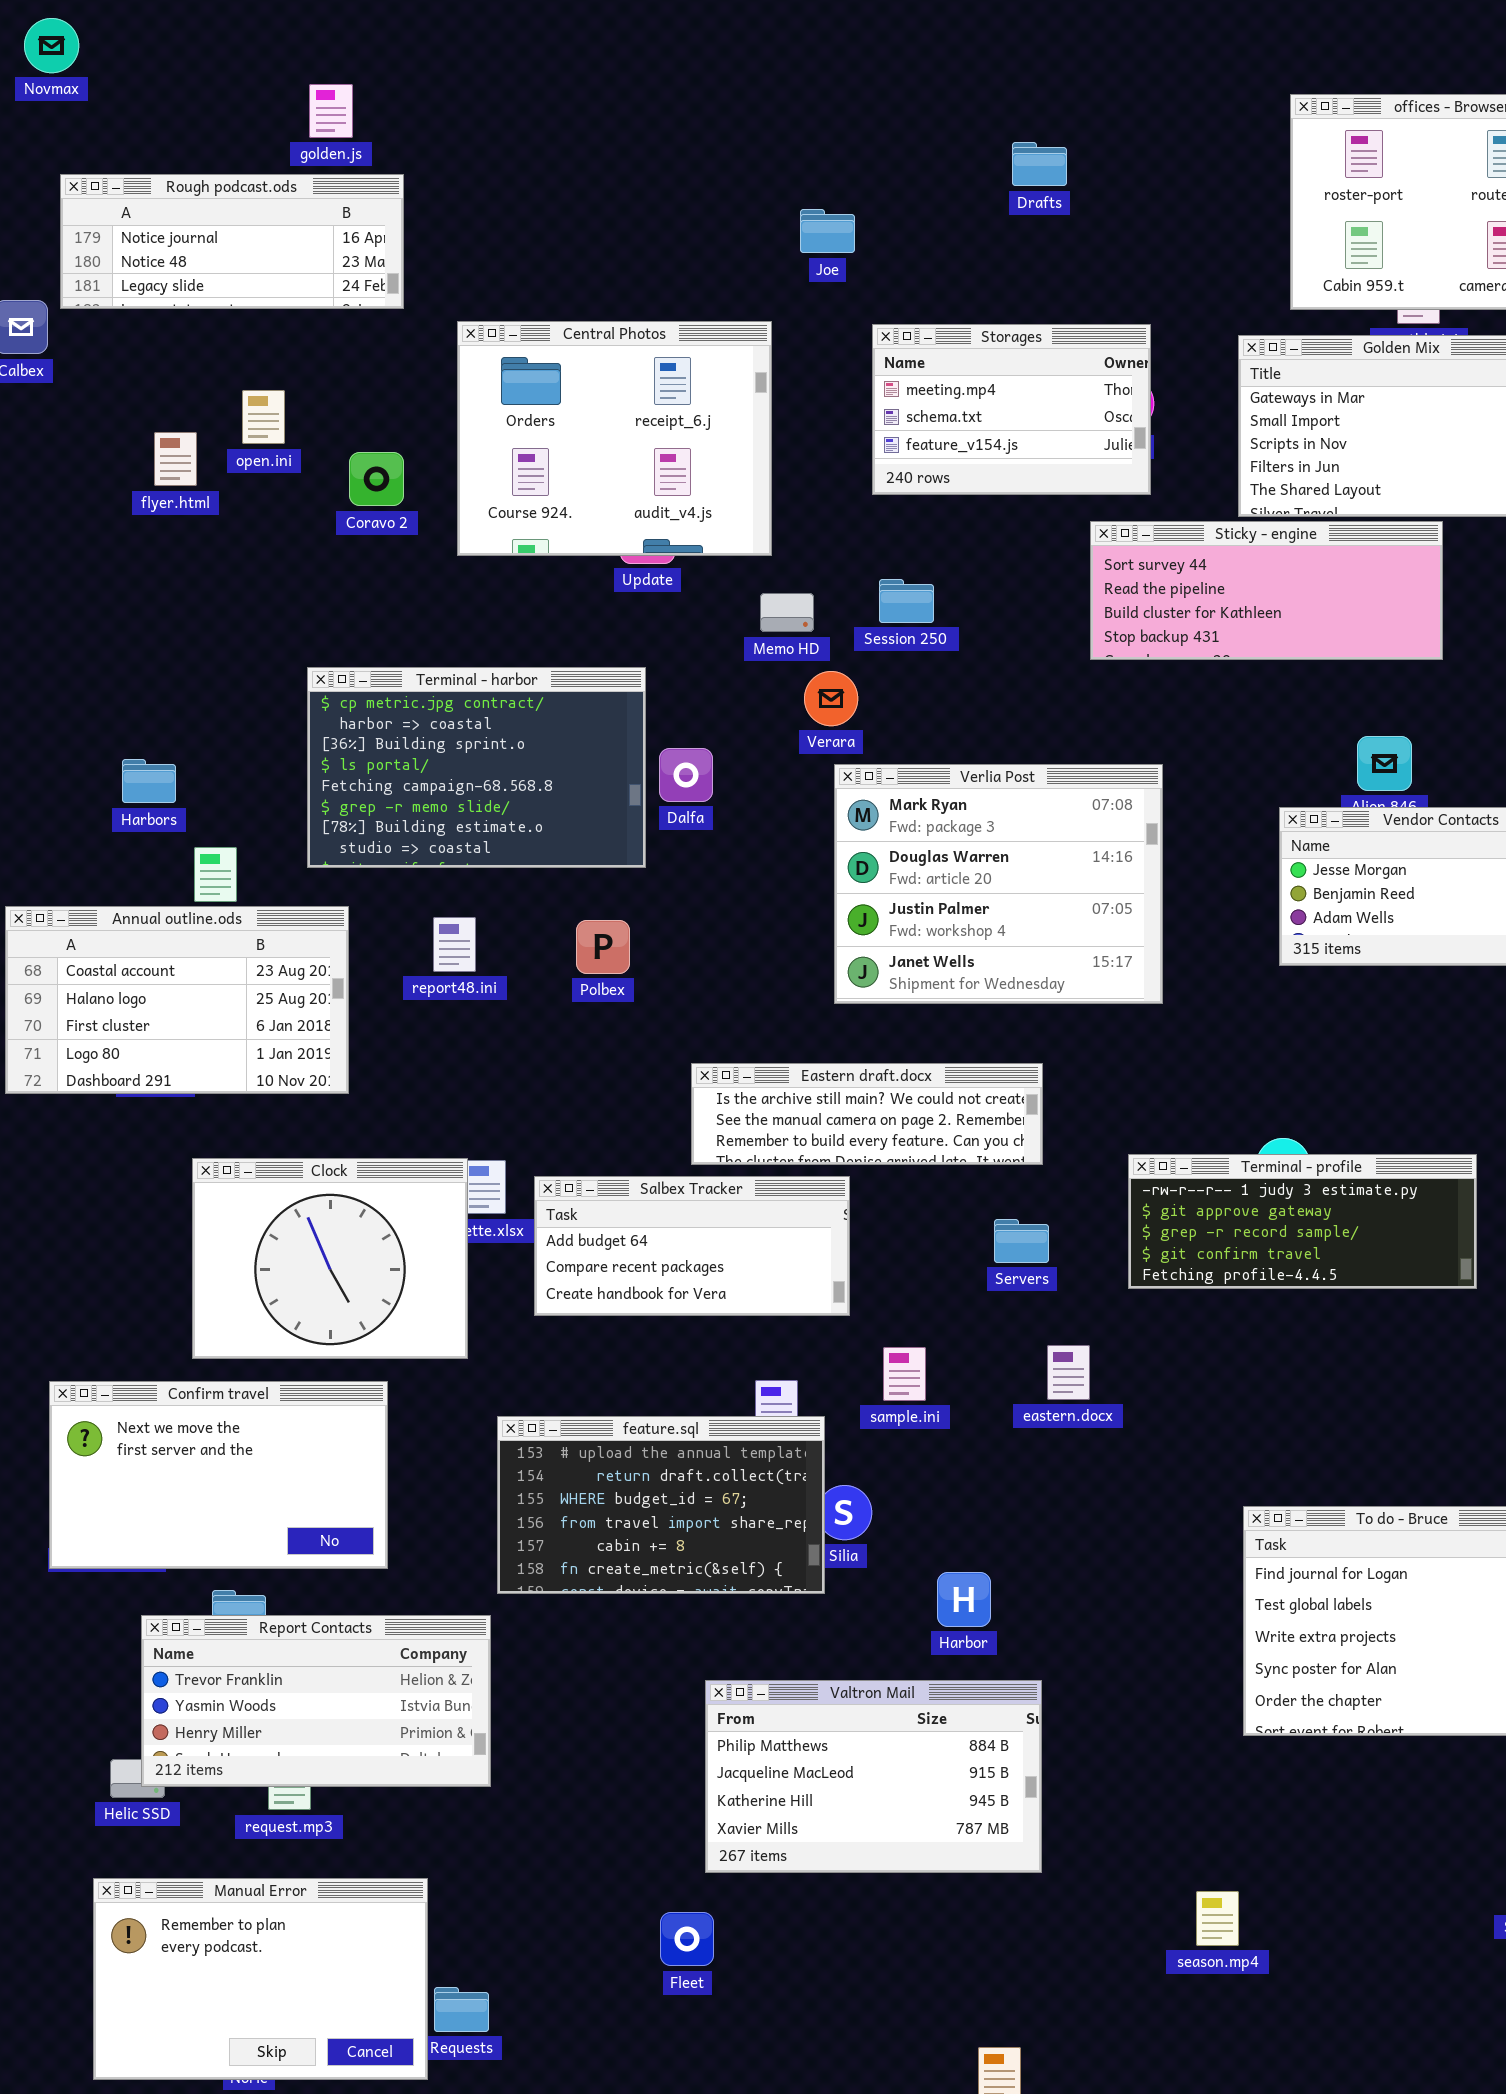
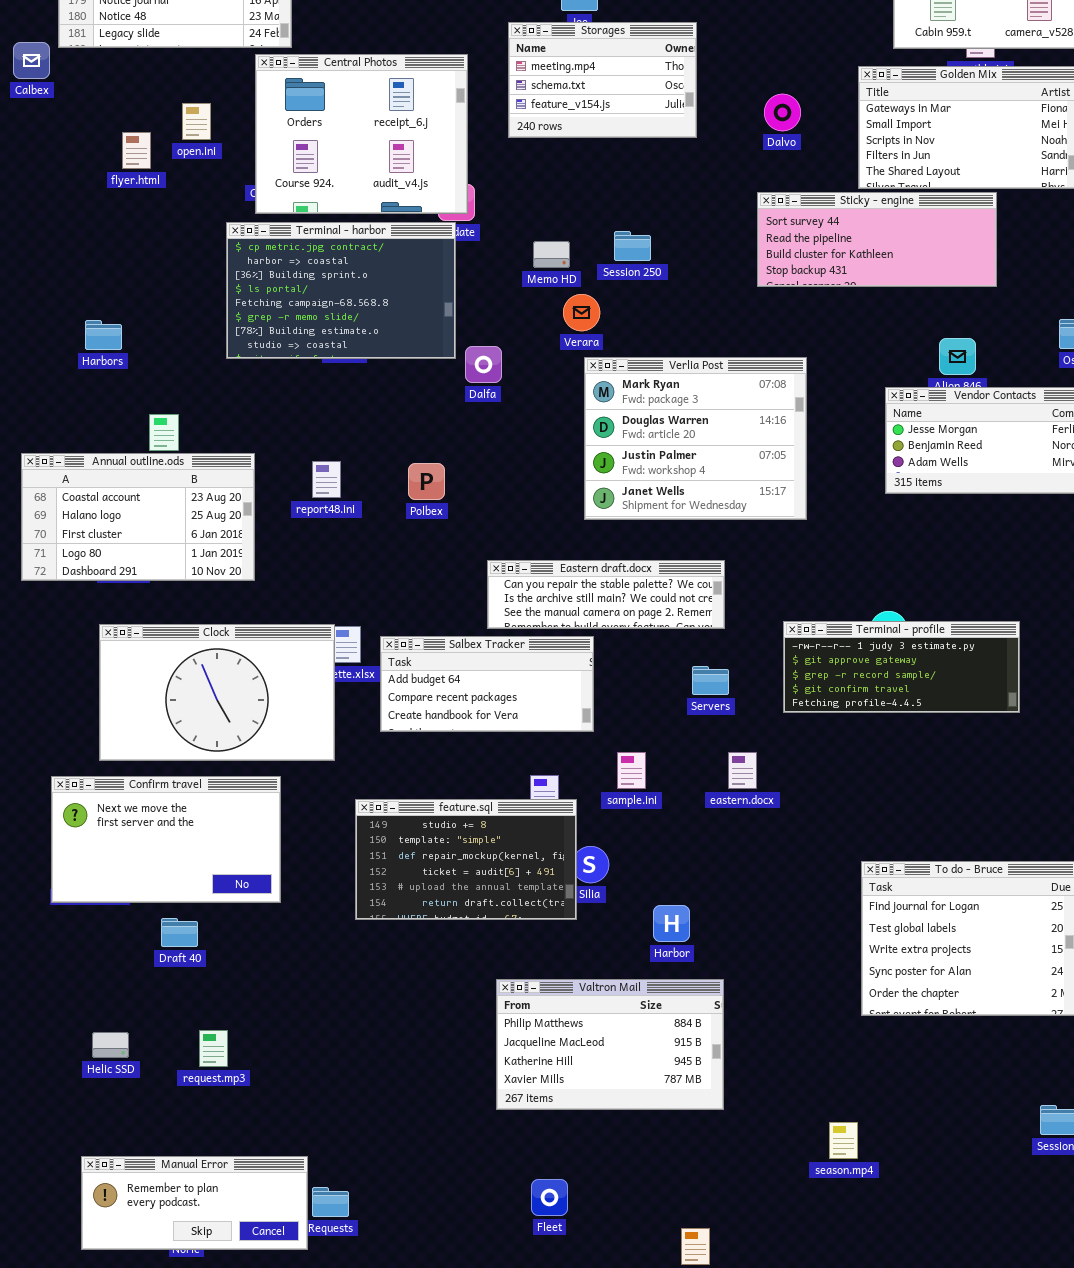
Central Photos: [457,321,772,556] -> [255,54,468,214], moved
Storages: [872,324,1151,495] -> [508,22,697,138], moved
Terminal - harbor: [307,667,646,868] -> [226,222,456,359], moved
Harbors: [122,759,176,803] -> [85,320,122,350], moved
Eastern draft.docx: [691,1063,1043,1165] -> [487,560,725,629], scrolled up 1 row
Clock: [192,1158,468,1359] -> [99,624,335,761], resized
feature.sql: [497,1416,825,1594] -> [355,799,577,920], scrolled up 4 rows
Report Contacts: [141,1615,491,1787] -> none, closed
Manual Error: [93,1878,428,2080] -> [81,1156,308,1250], resized
Fleet: [660,1912,714,1966] -> [531,1179,568,1216], moved

